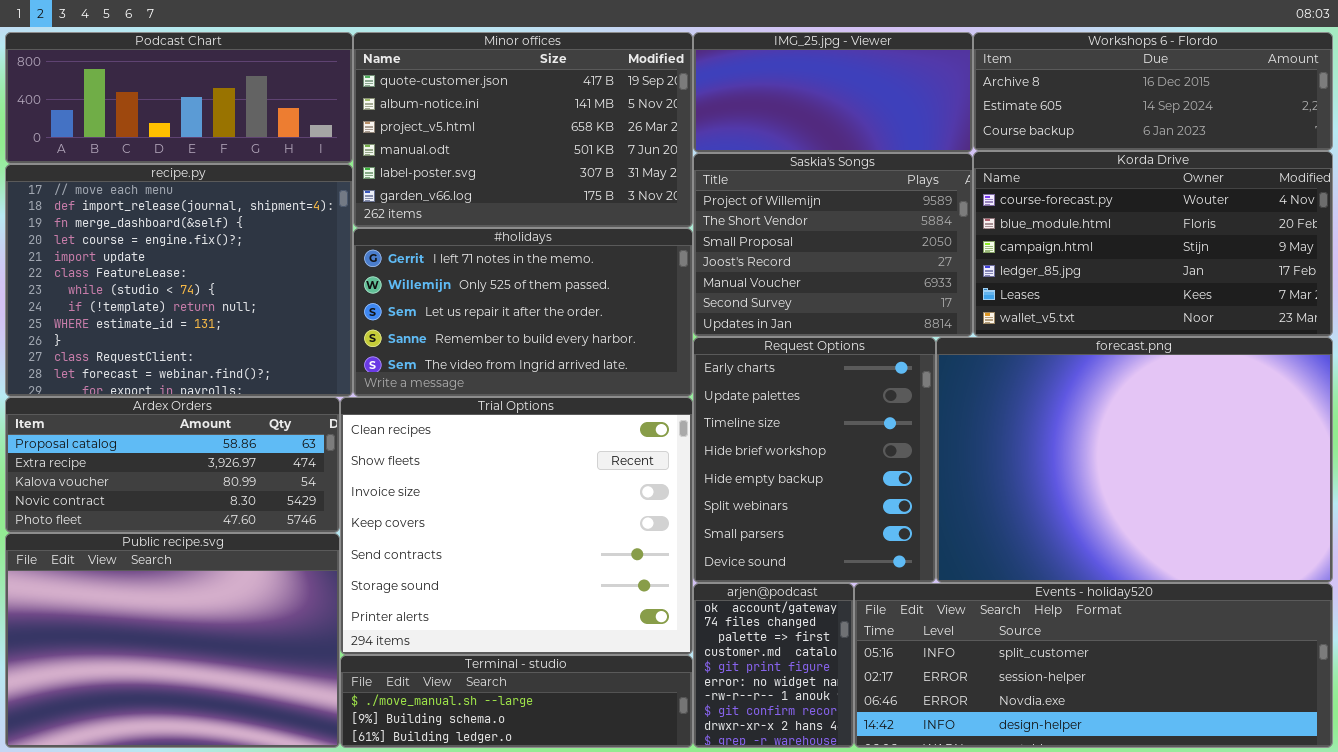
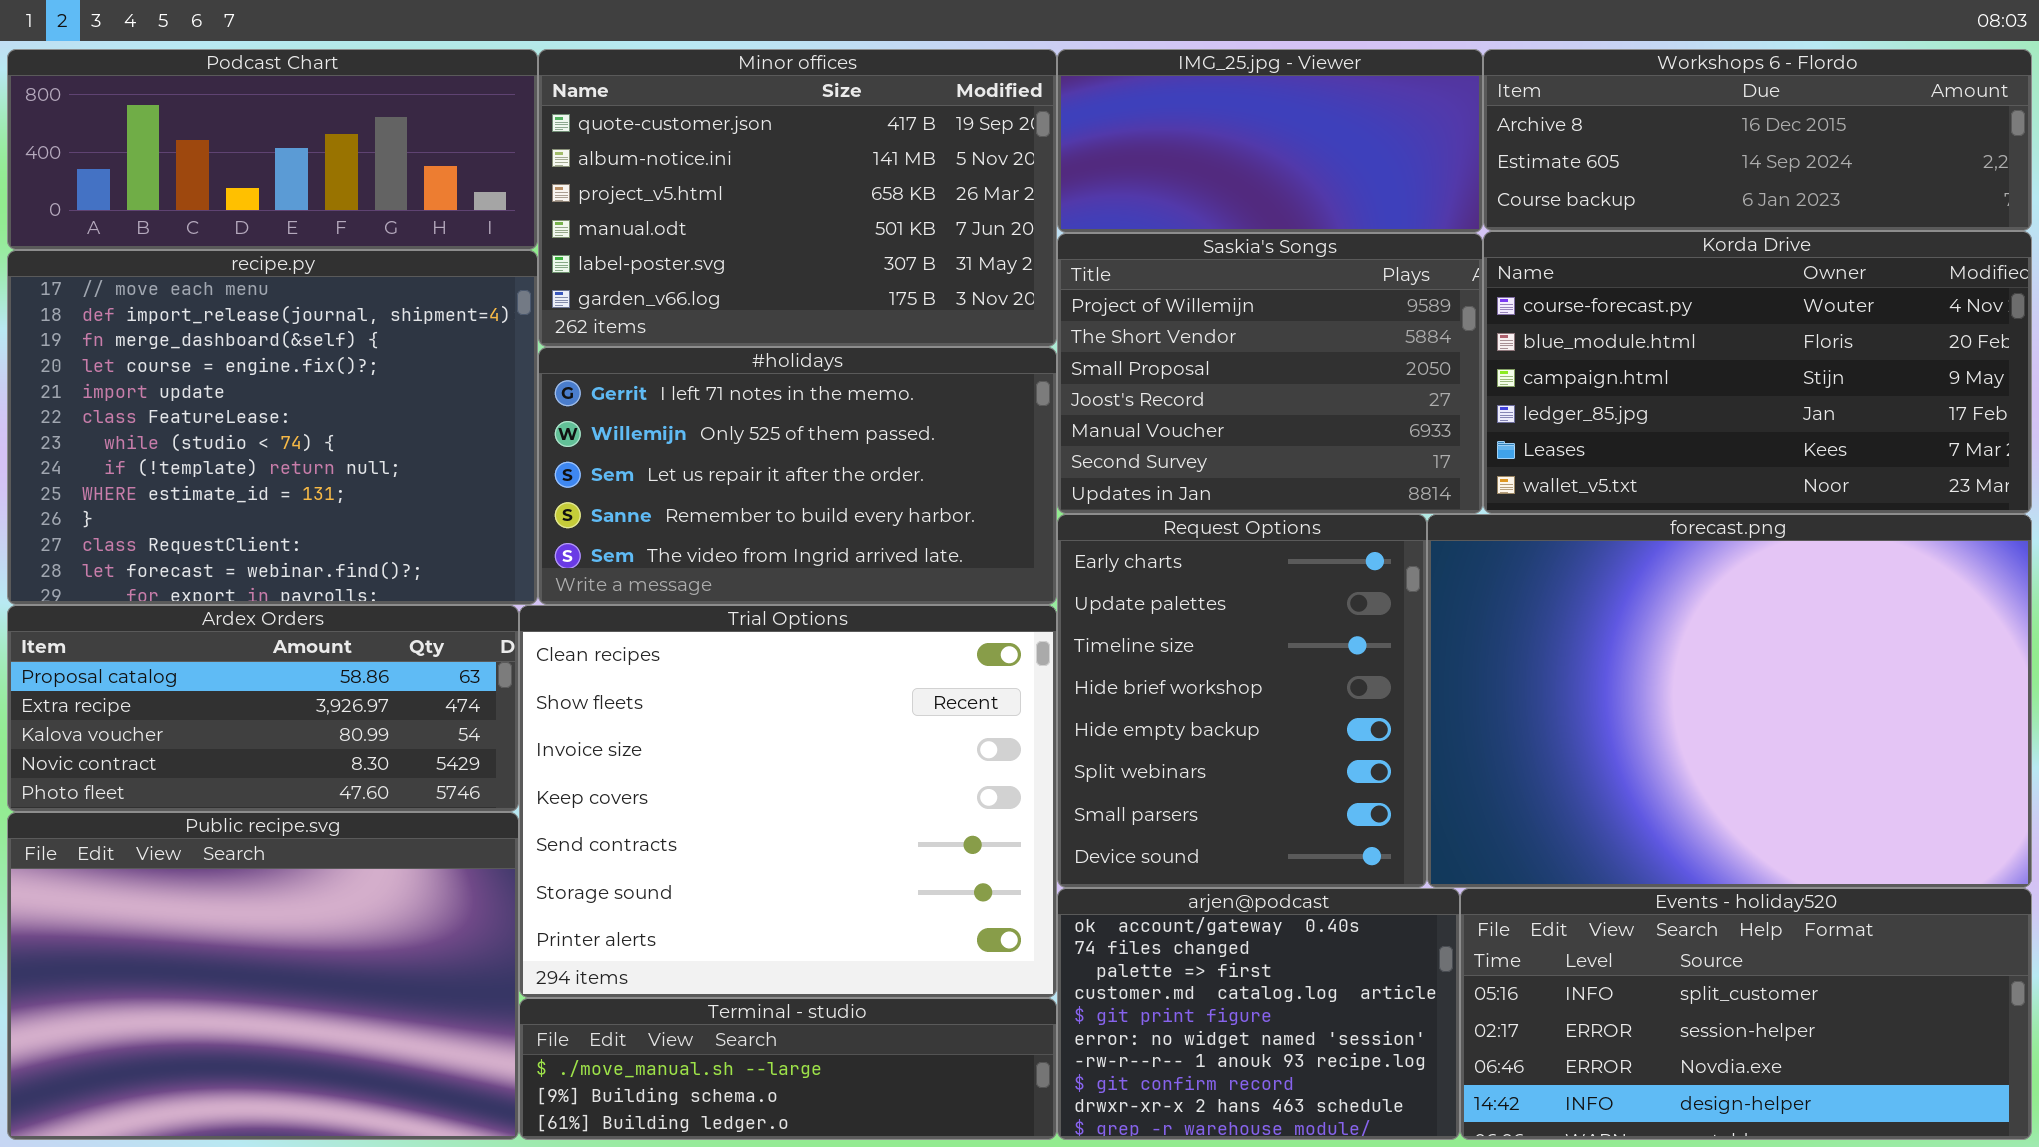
arjen@podcast: [693,583,854,748] -> [1057,888,1460,1140], resized
Events - holiday520: [854,583,1333,748] -> [1460,888,2032,1140], resized

